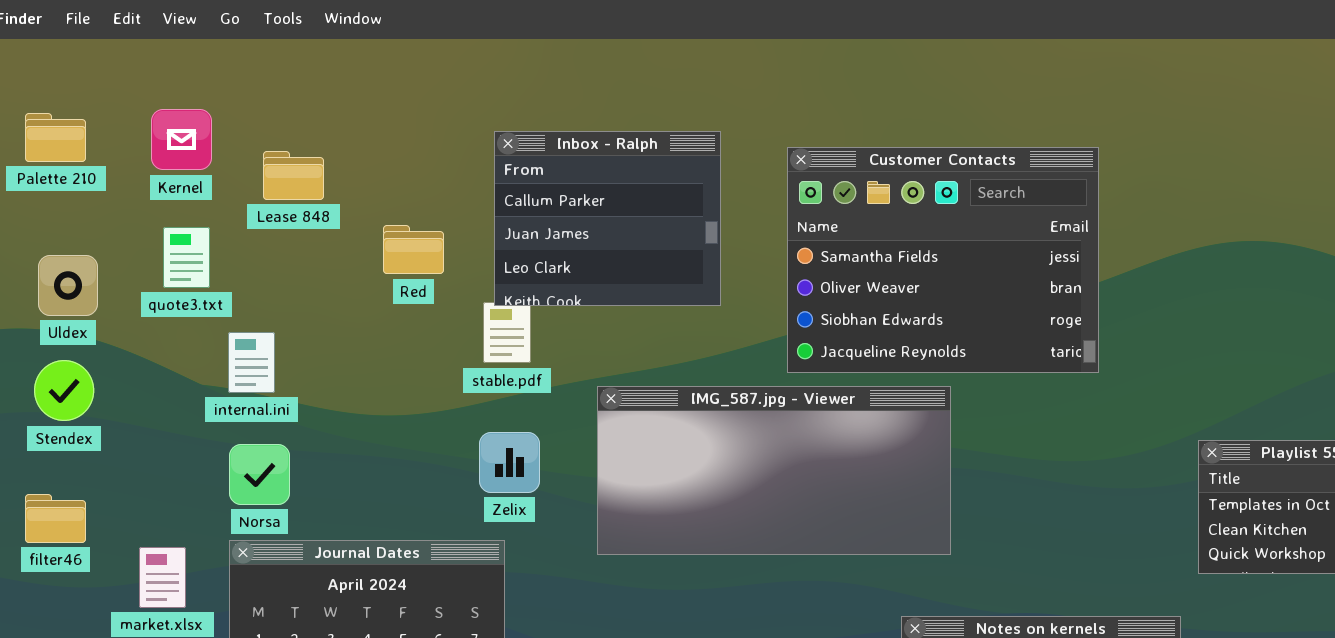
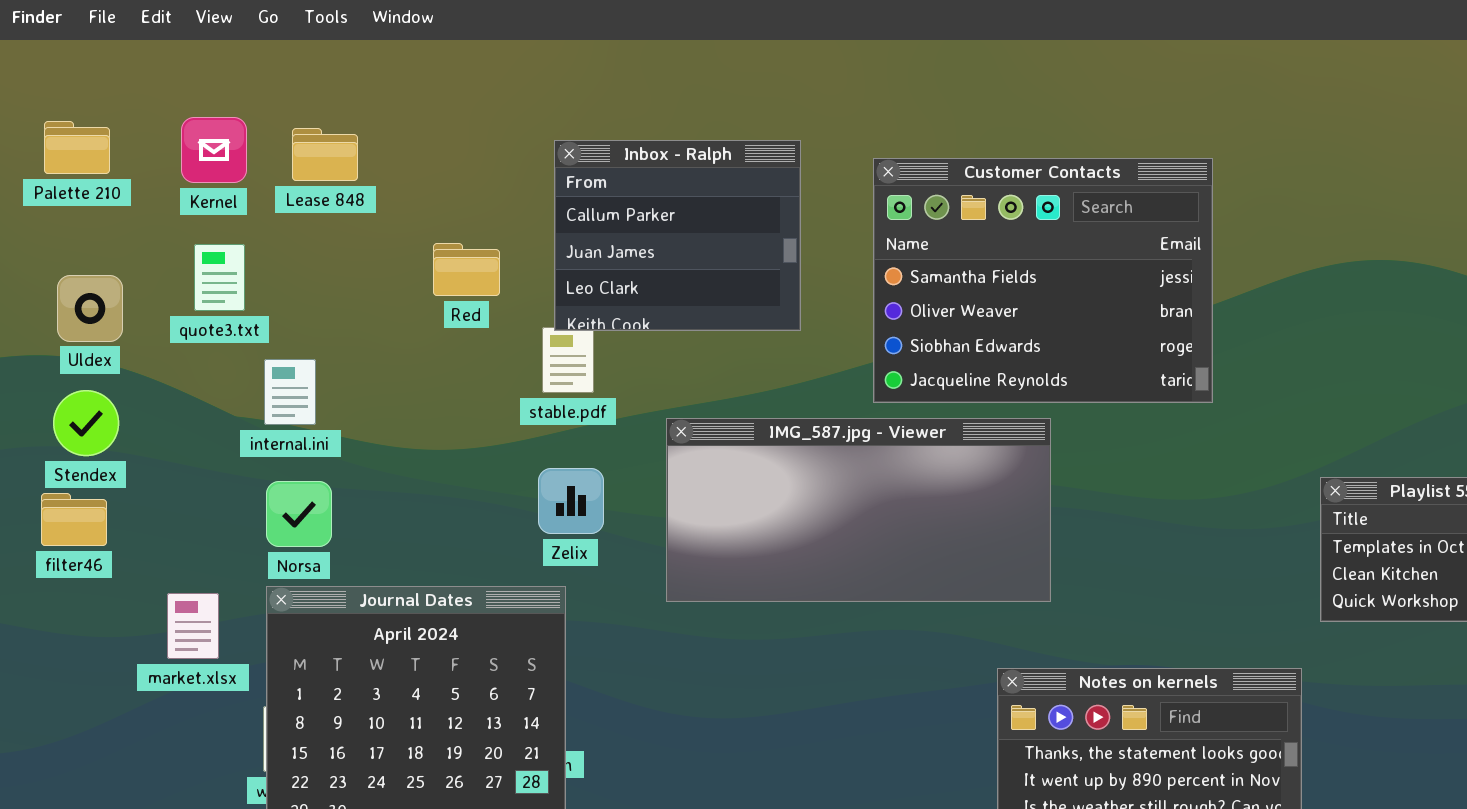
Lease 848: [263,151,324,200] -> [292,128,358,181], moved
filter46: [25,494,86,543] -> [41,493,107,546], moved

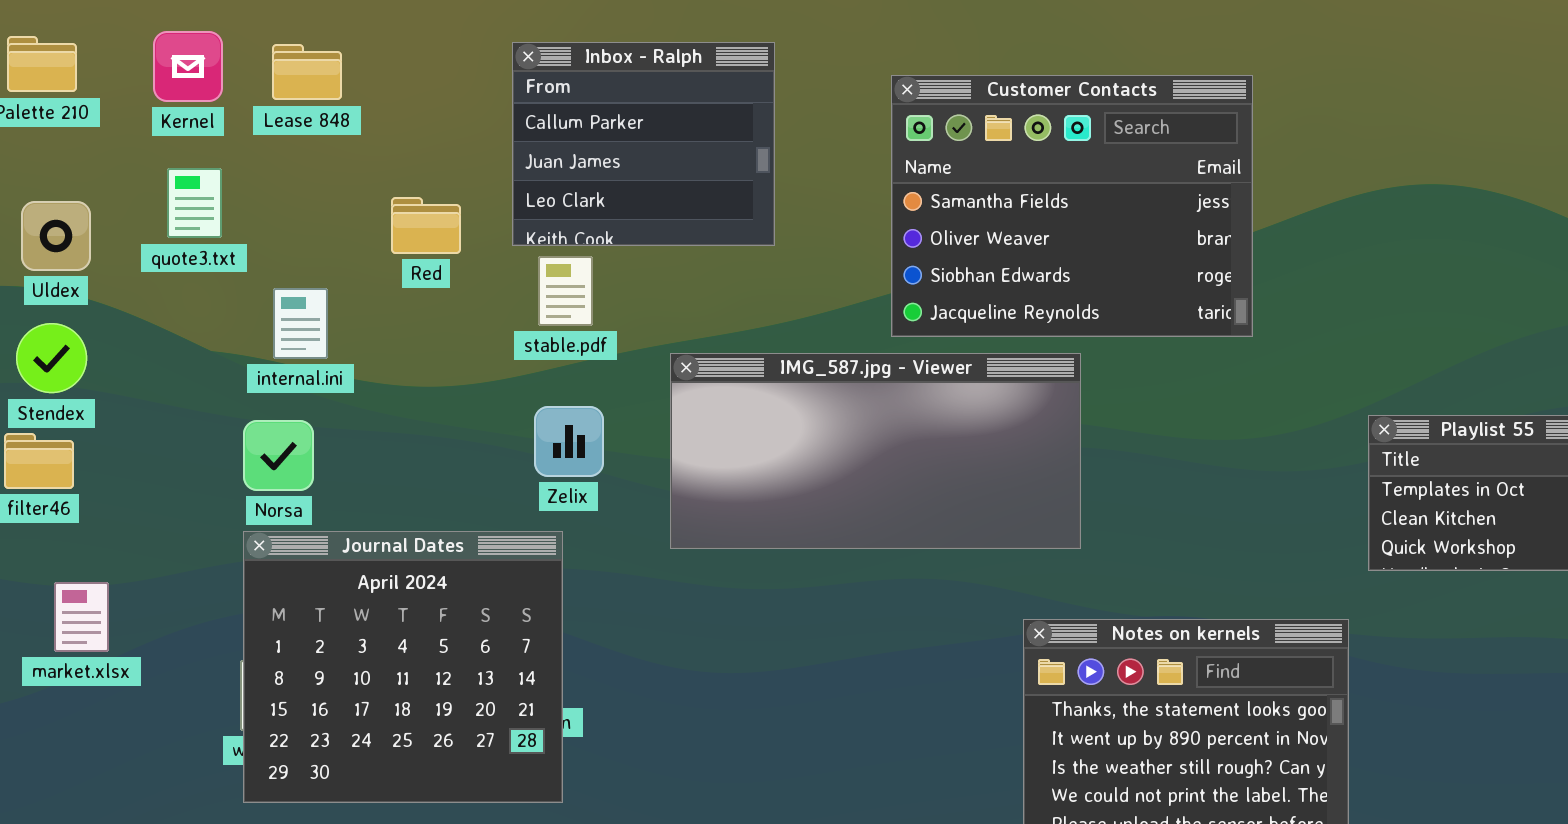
Inbox - Ralph: [554,140,801,331] -> [512,42,775,246], moved
Red: [433,243,500,296] -> [391,197,461,254], moved
internal.ini: [264,359,316,425] -> [273,288,328,359], moved
market.xlsx: [167,593,219,659] -> [54,582,109,652], moved

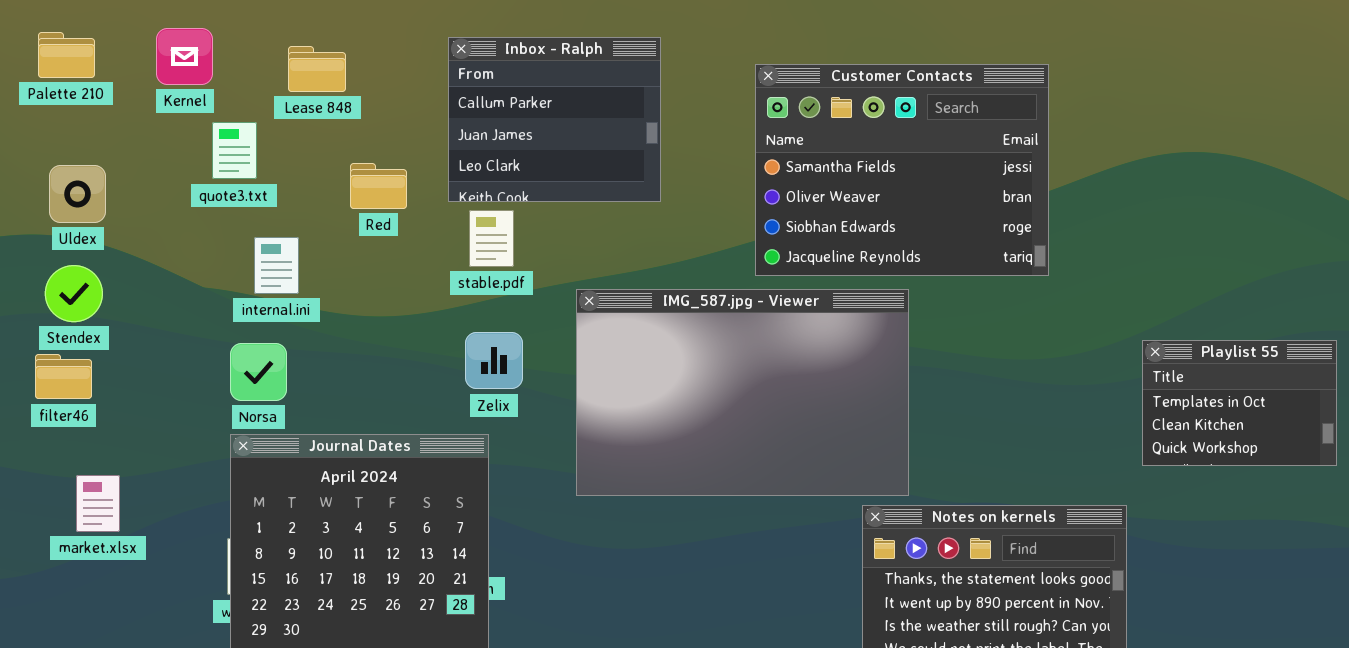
Lease 848: [272,44,342,100] -> [288,46,346,92], moved
quote3.txt: [167,168,222,238] -> [212,122,257,179], moved
IMG_587.jpg - Viewer: [670,353,1081,549] -> [576,289,909,496], resized

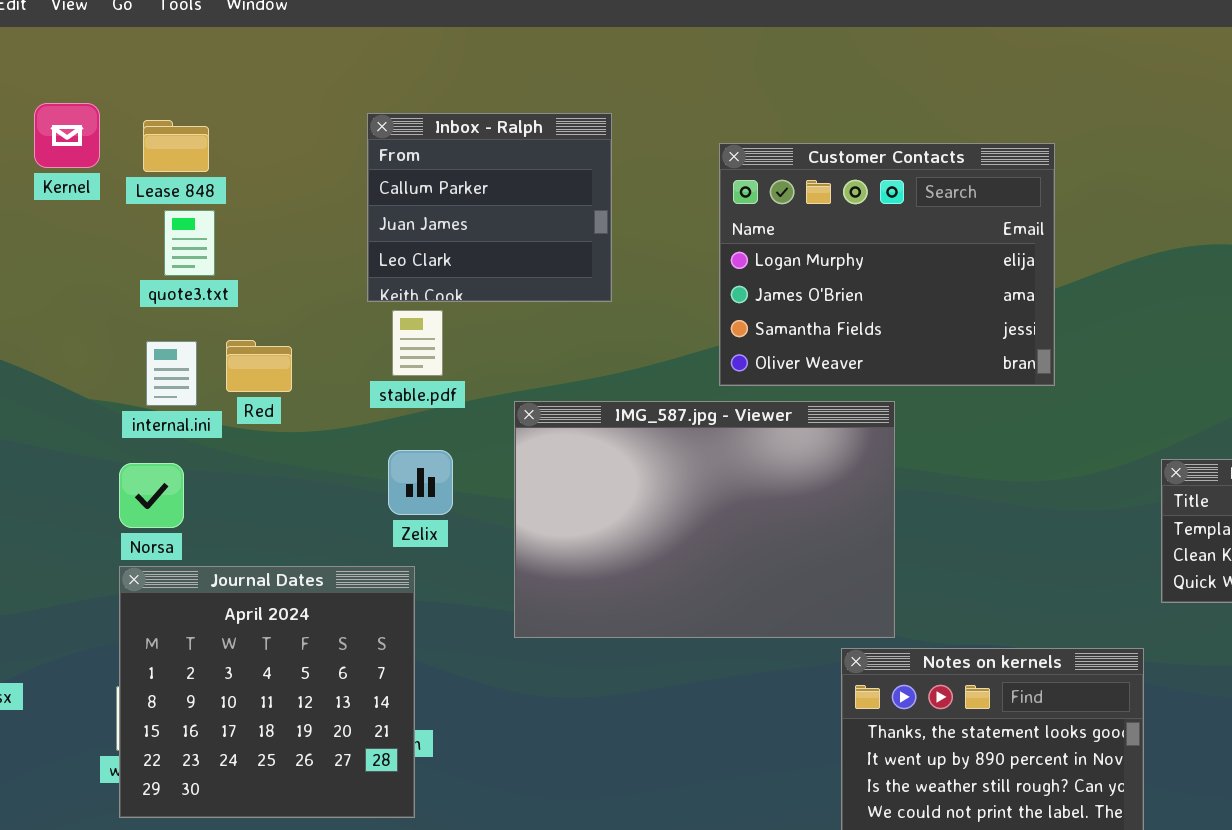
Lease 848: [288,46,346,92] -> [143,120,209,172], moved
Customer Contacts: [755,64,1049,276] -> [719,143,1055,386], scrolled up 2 rows
quote3.txt: [212,122,257,179] -> [164,210,215,276], moved
Red: [350,163,407,209] -> [226,340,292,392], moved

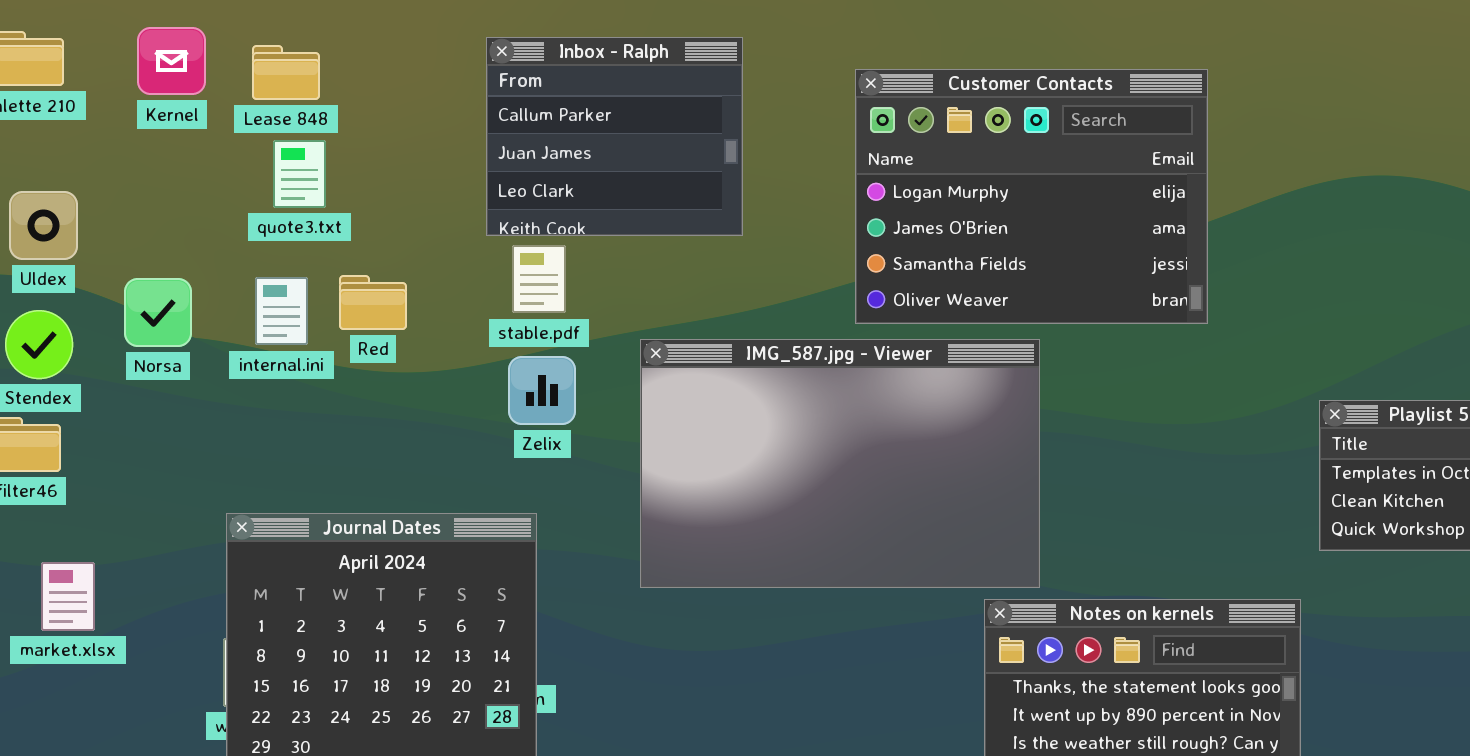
Zelix: [388,450,453,515] -> [508,356,576,425], moved
Norsa: [119,463,184,528] -> [124,278,192,347], moved

